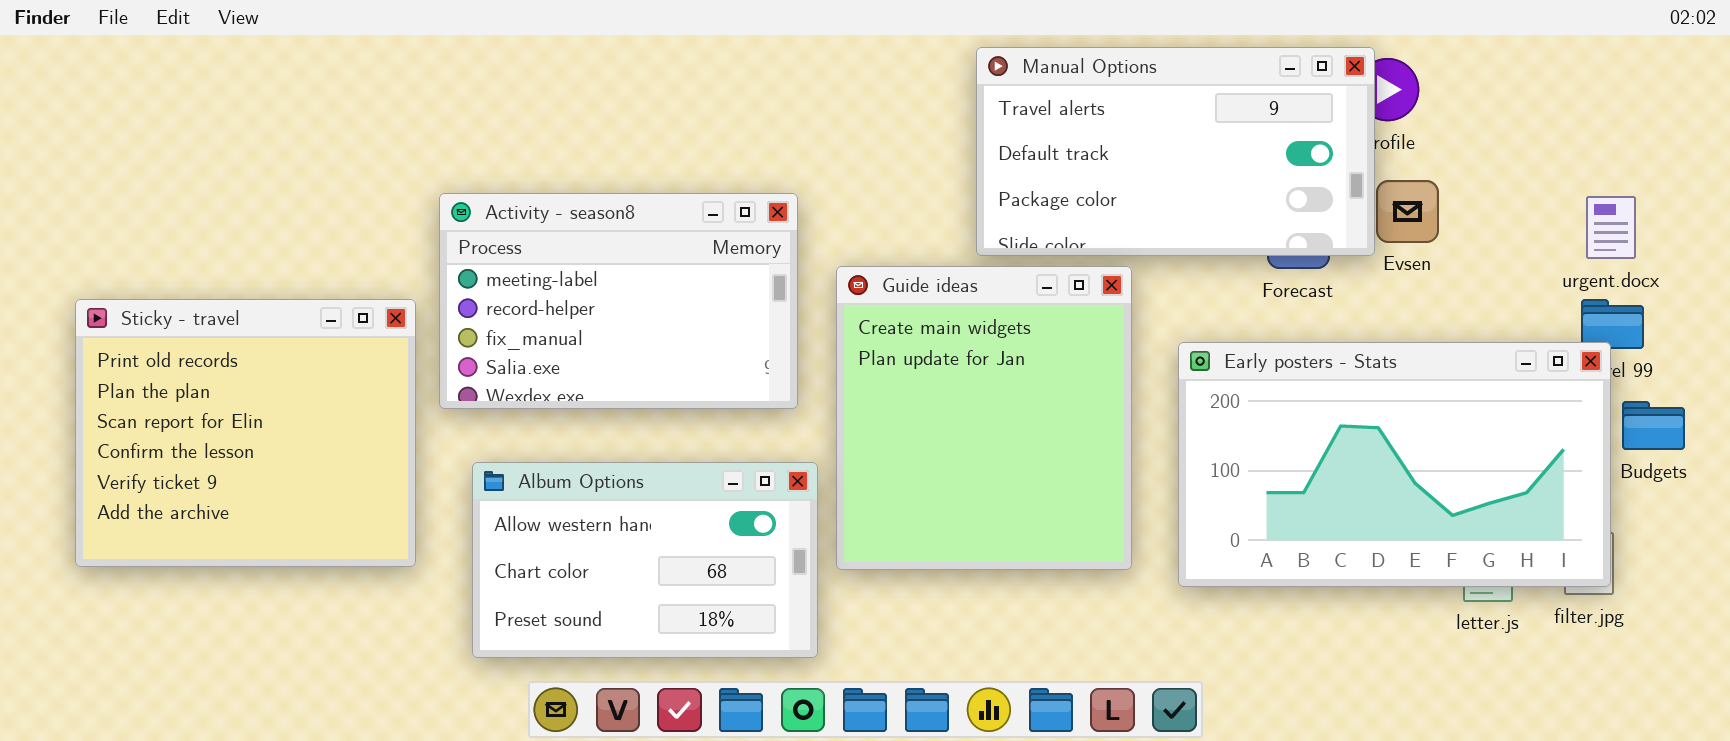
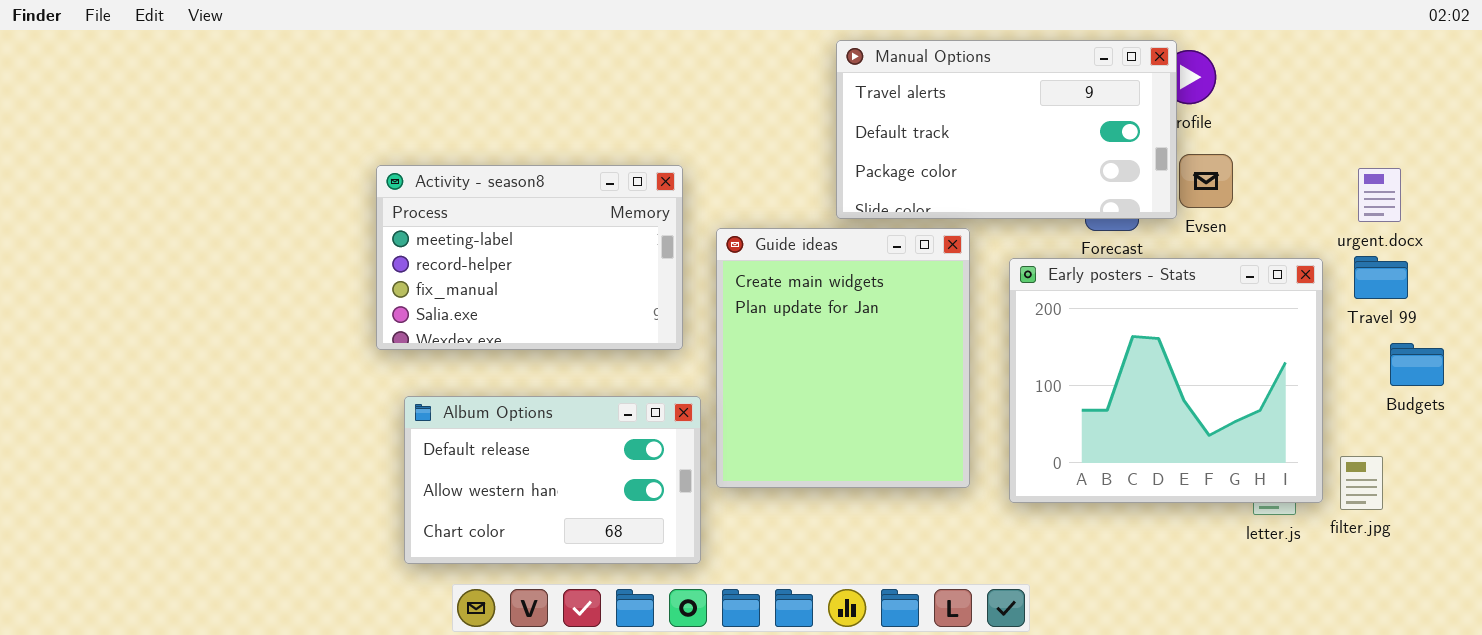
Sticky - travel: [75,299,416,567] -> none, closed
Early posters - Stats: [1178,342,1611,587] -> [1009,258,1323,503], resized
Album Options: [472,462,818,658] -> [404,396,701,564], scrolled up 1 row

